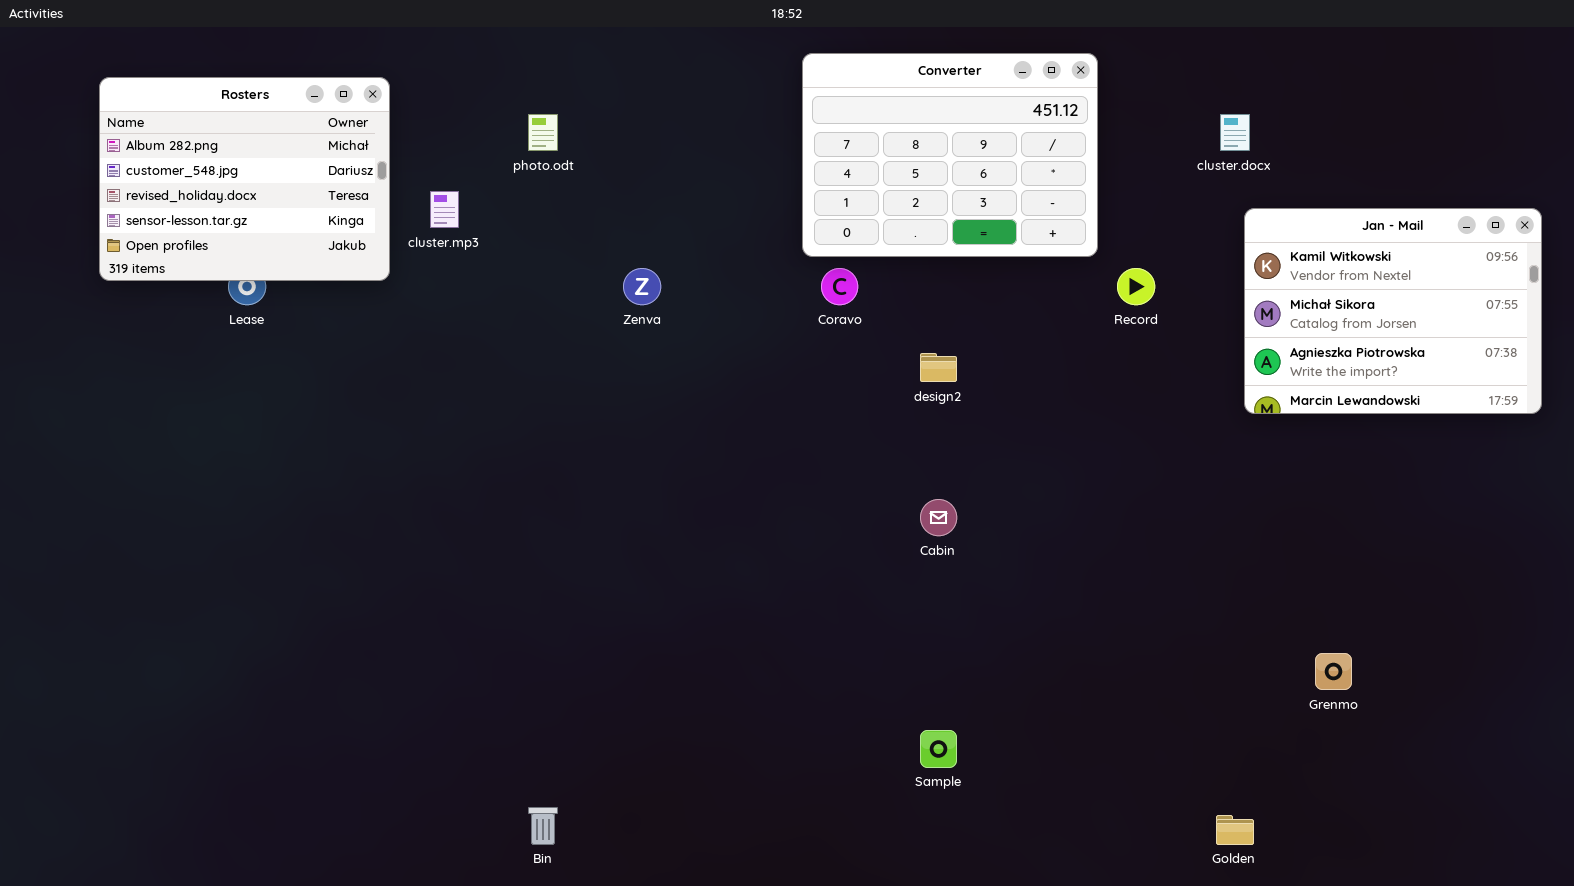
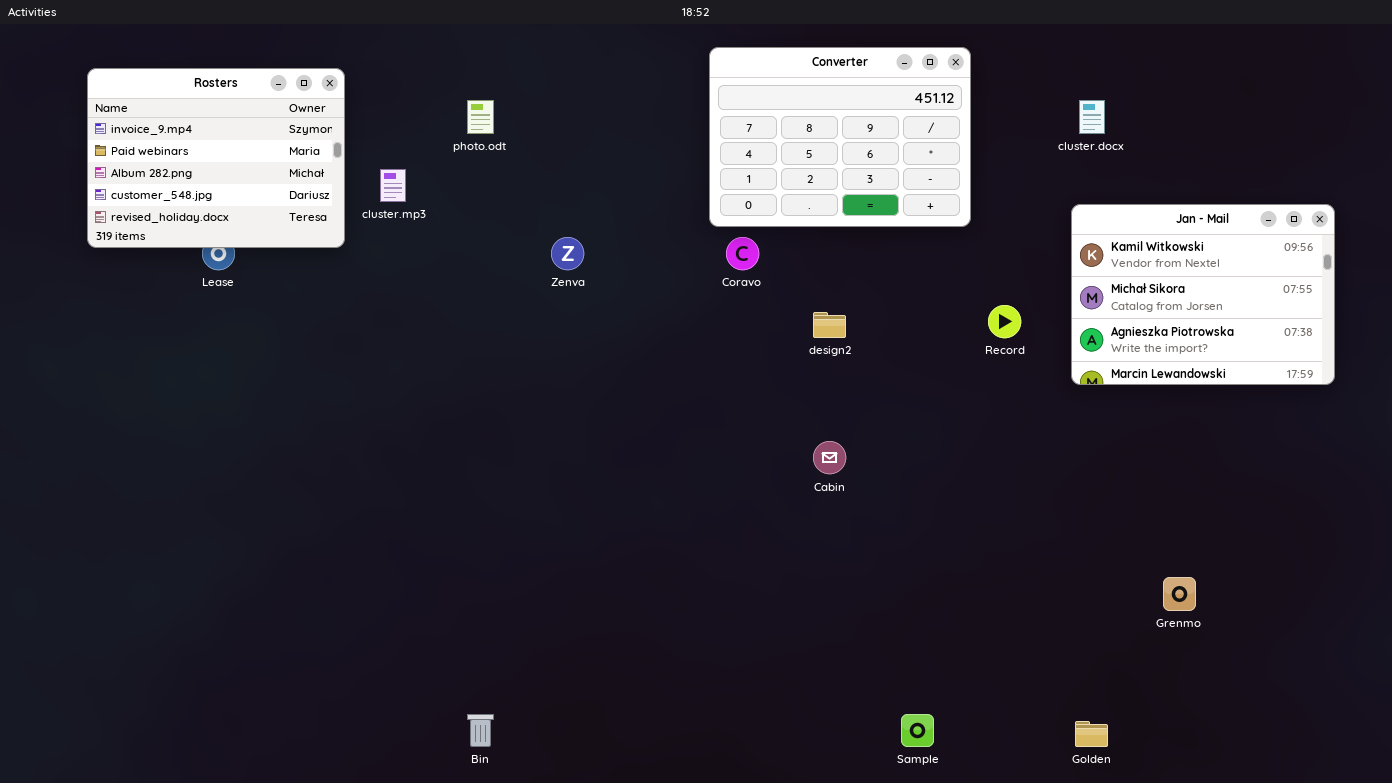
Rosters: [99,77,390,281] -> [87,68,345,248], scrolled up 2 rows
Jan - Mail: [1244,208,1542,414] -> [1071,204,1335,385], moved
Record: [1117,268,1155,305] -> [988,305,1021,338], moved
Sample: [920,730,957,768] -> [901,714,934,747], moved

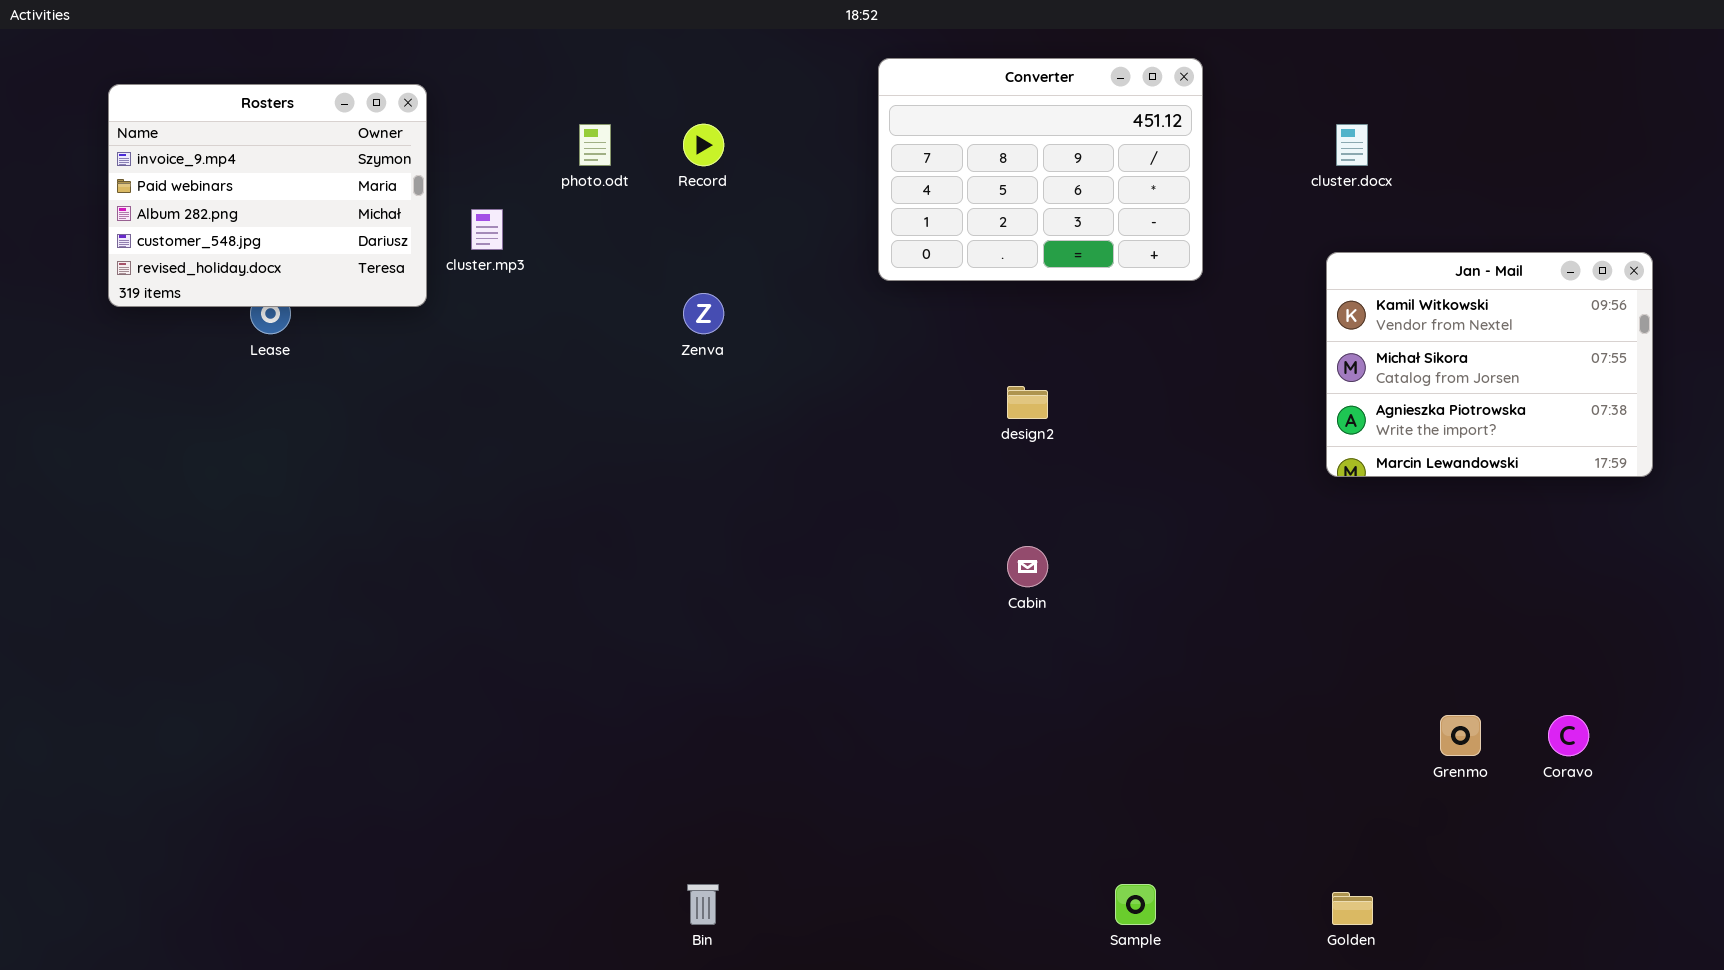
Coravo: [726,237,759,270] -> [1548,715,1589,756], moved
Record: [988,305,1021,338] -> [683,124,724,166], moved
Bin: [467,714,494,747] -> [687,884,719,925], moved

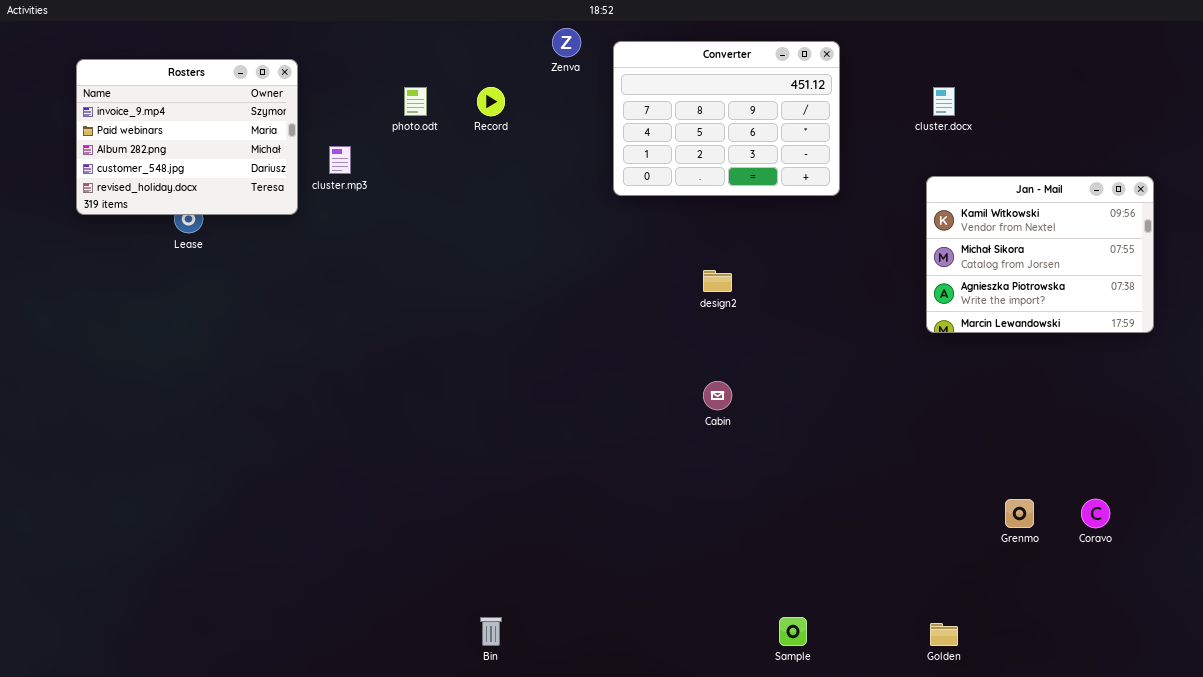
Zenva: [683,293,724,334] -> [552,28,581,57], moved

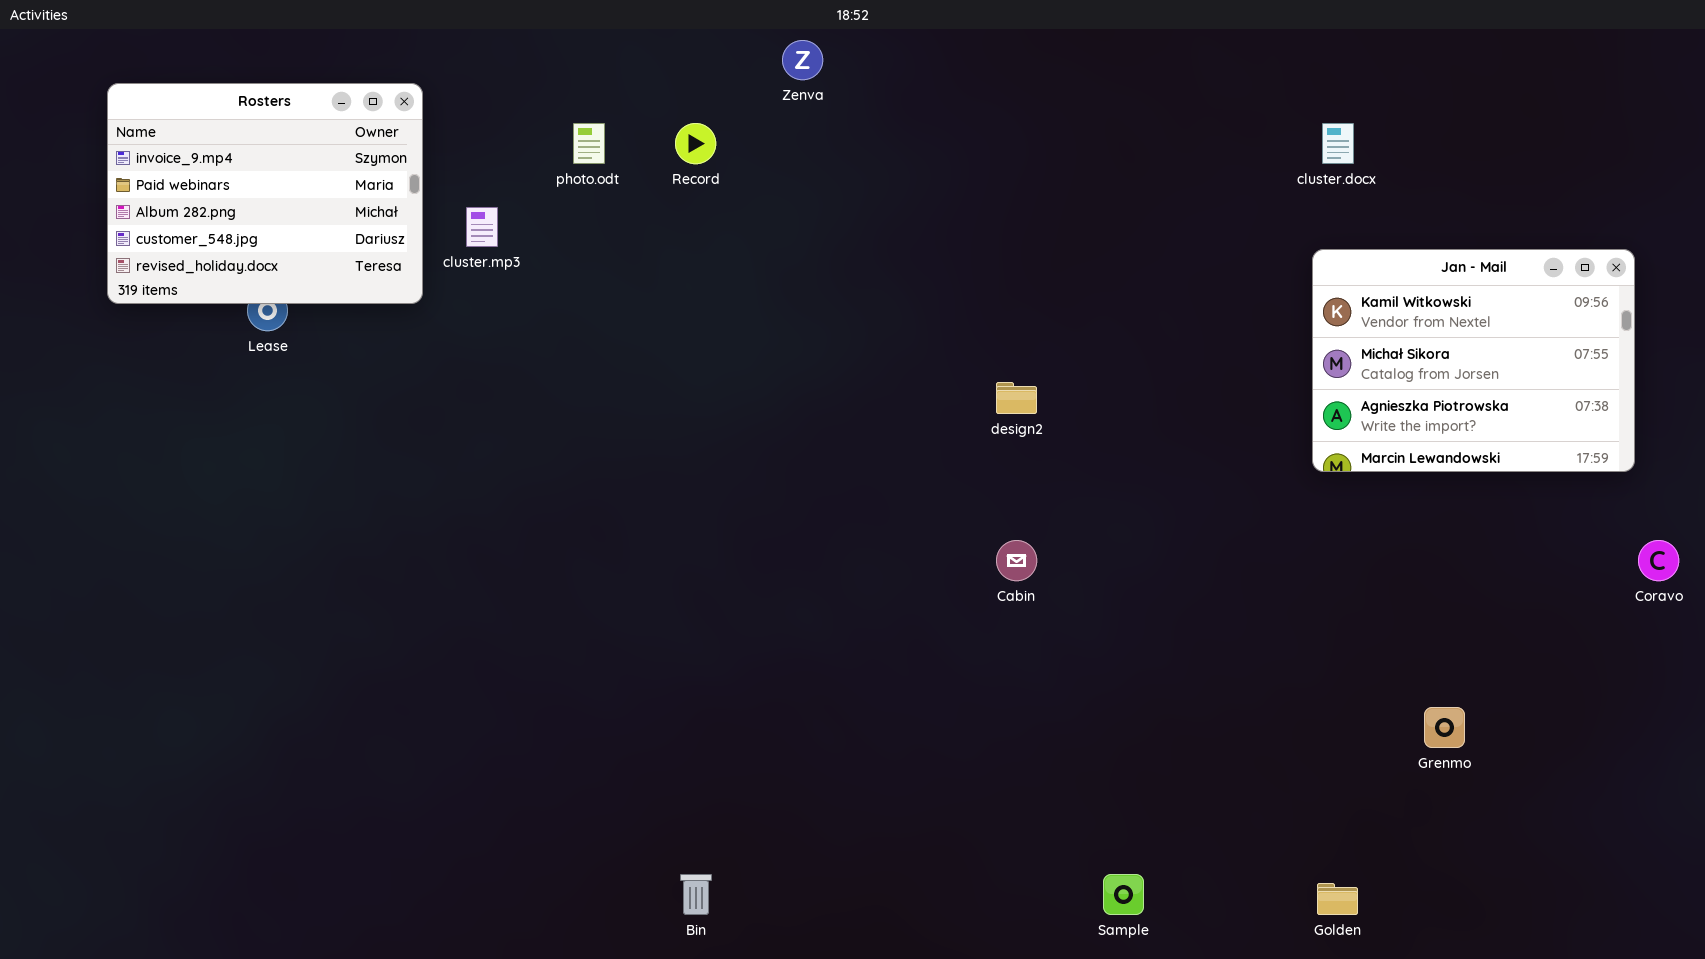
Converter: [613,41,840,196] -> none, closed
Coravo: [1081,499,1110,528] -> [1638,540,1679,581], moved

